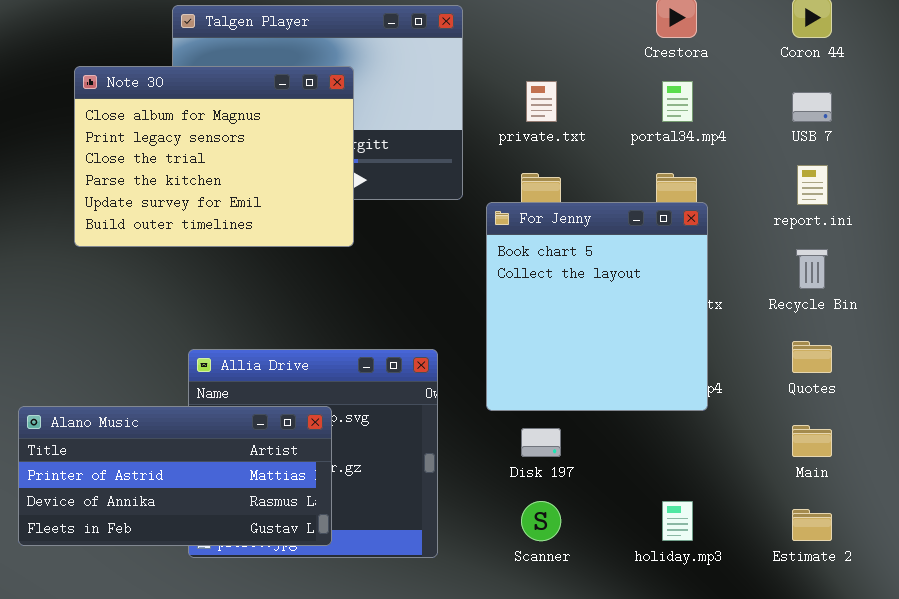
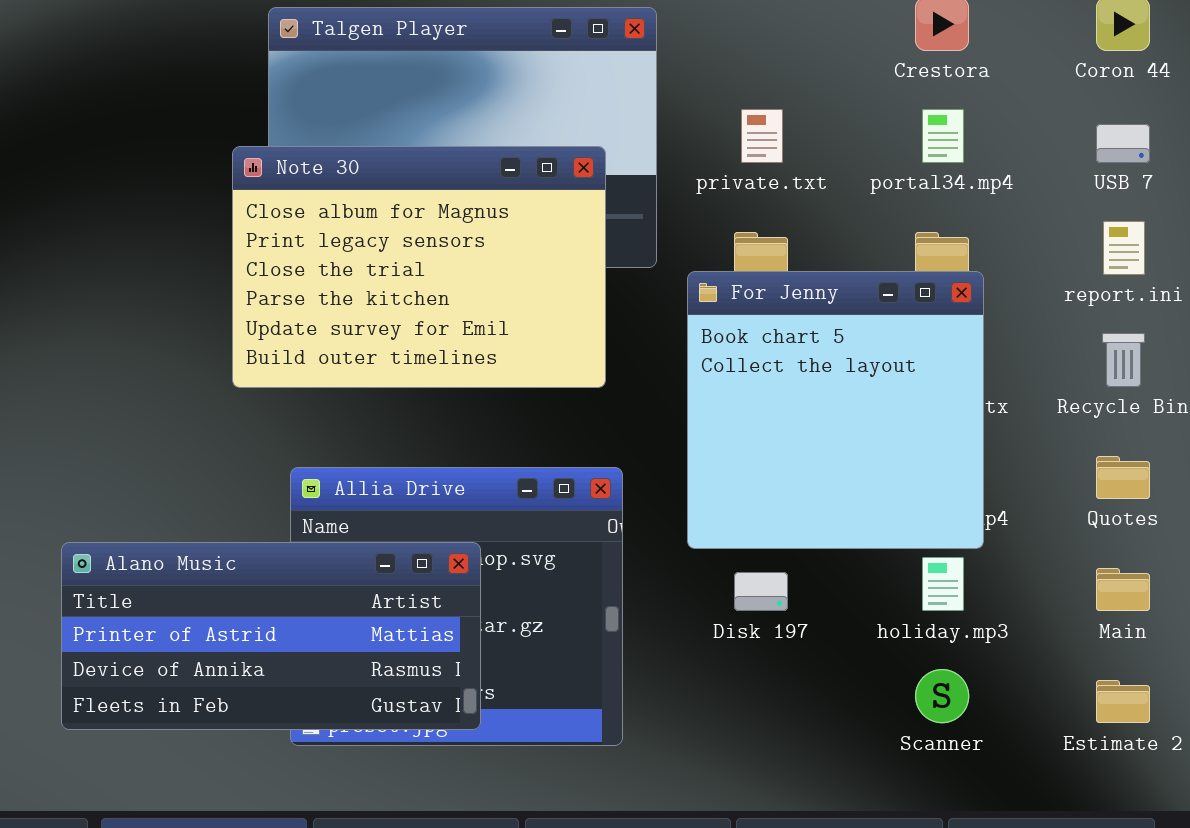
Note 30: [74,66,354,247] -> [232,146,606,388], moved
Scanner: [521,501,561,541] -> [915,669,969,723], moved
holiday.mp3: [662,501,693,541] -> [922,557,964,611], moved

